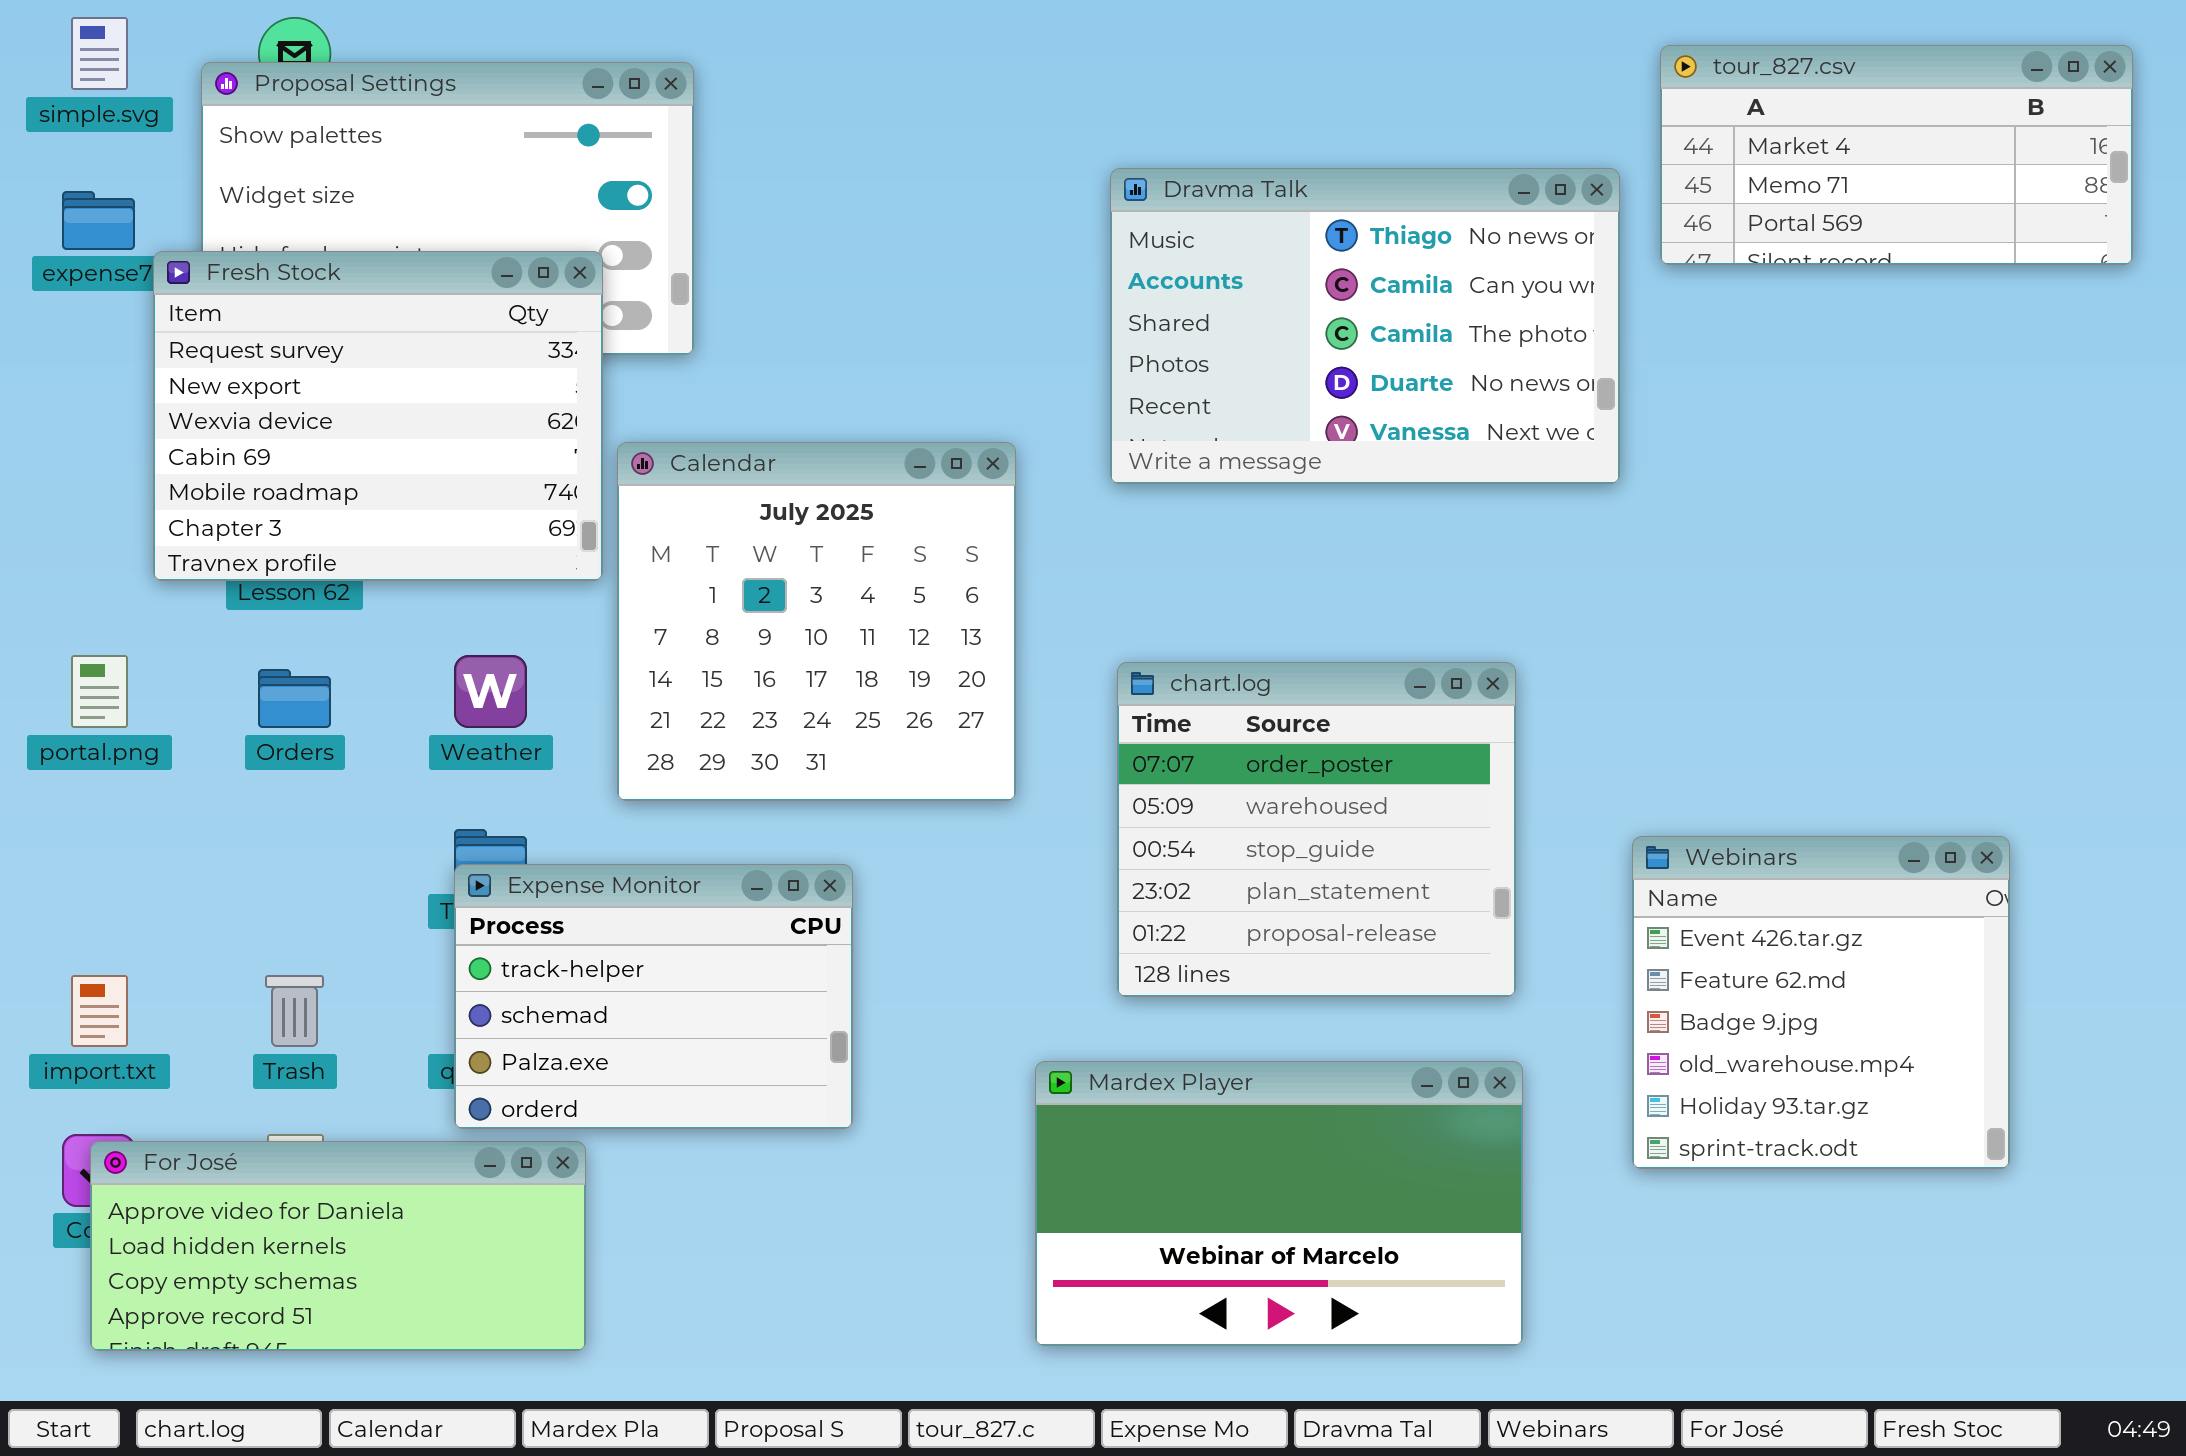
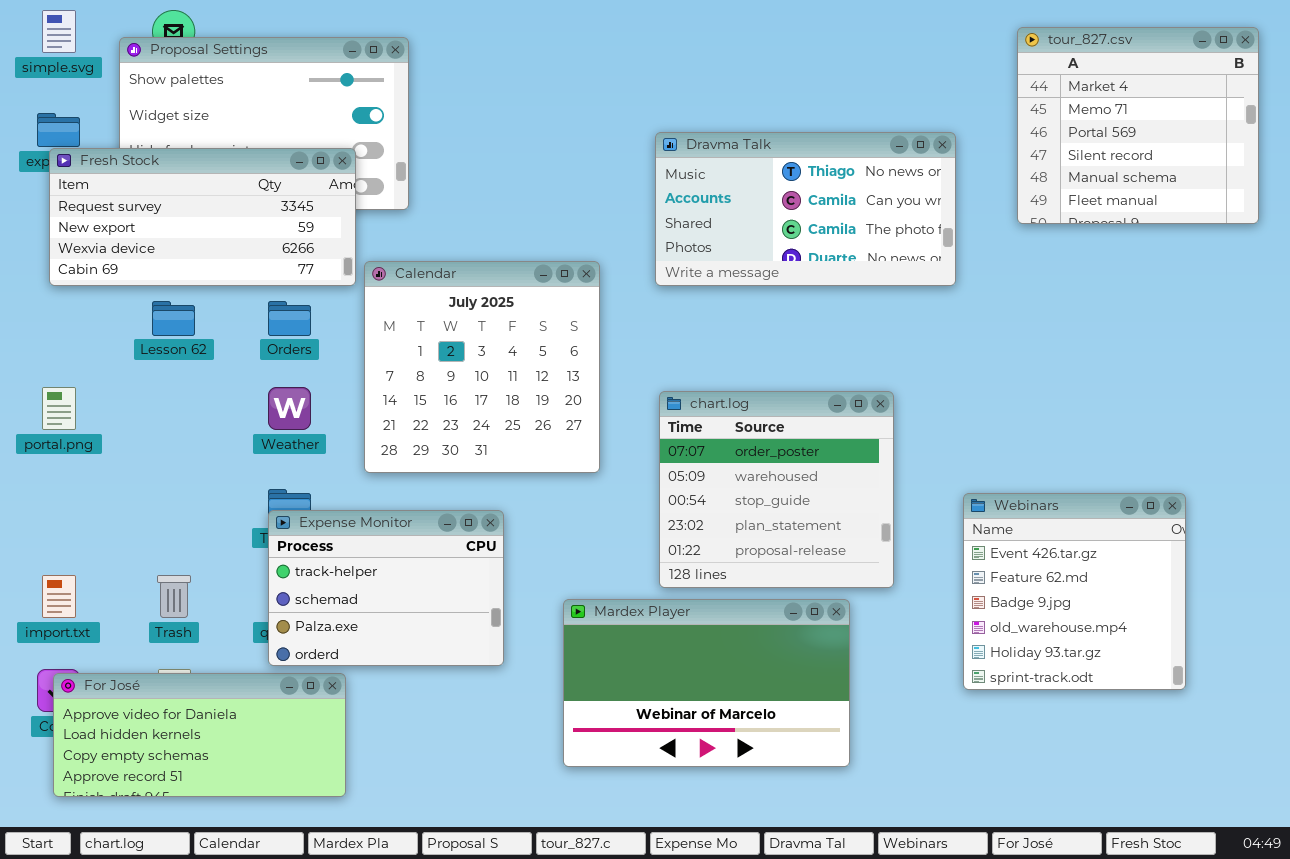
tour_827.csv: [1660,45,2133,265] -> [1017,27,1259,224], resized
Dravma Talk: [1110,168,1620,484] -> [655,132,956,286], resized
Fresh Stock: [153,251,603,581] -> [49,148,356,286], resized
Orders: [258,669,331,728] -> [268,301,311,336], moved
Mardex Player: [1035,1061,1523,1346] -> [563,599,850,767], moved

